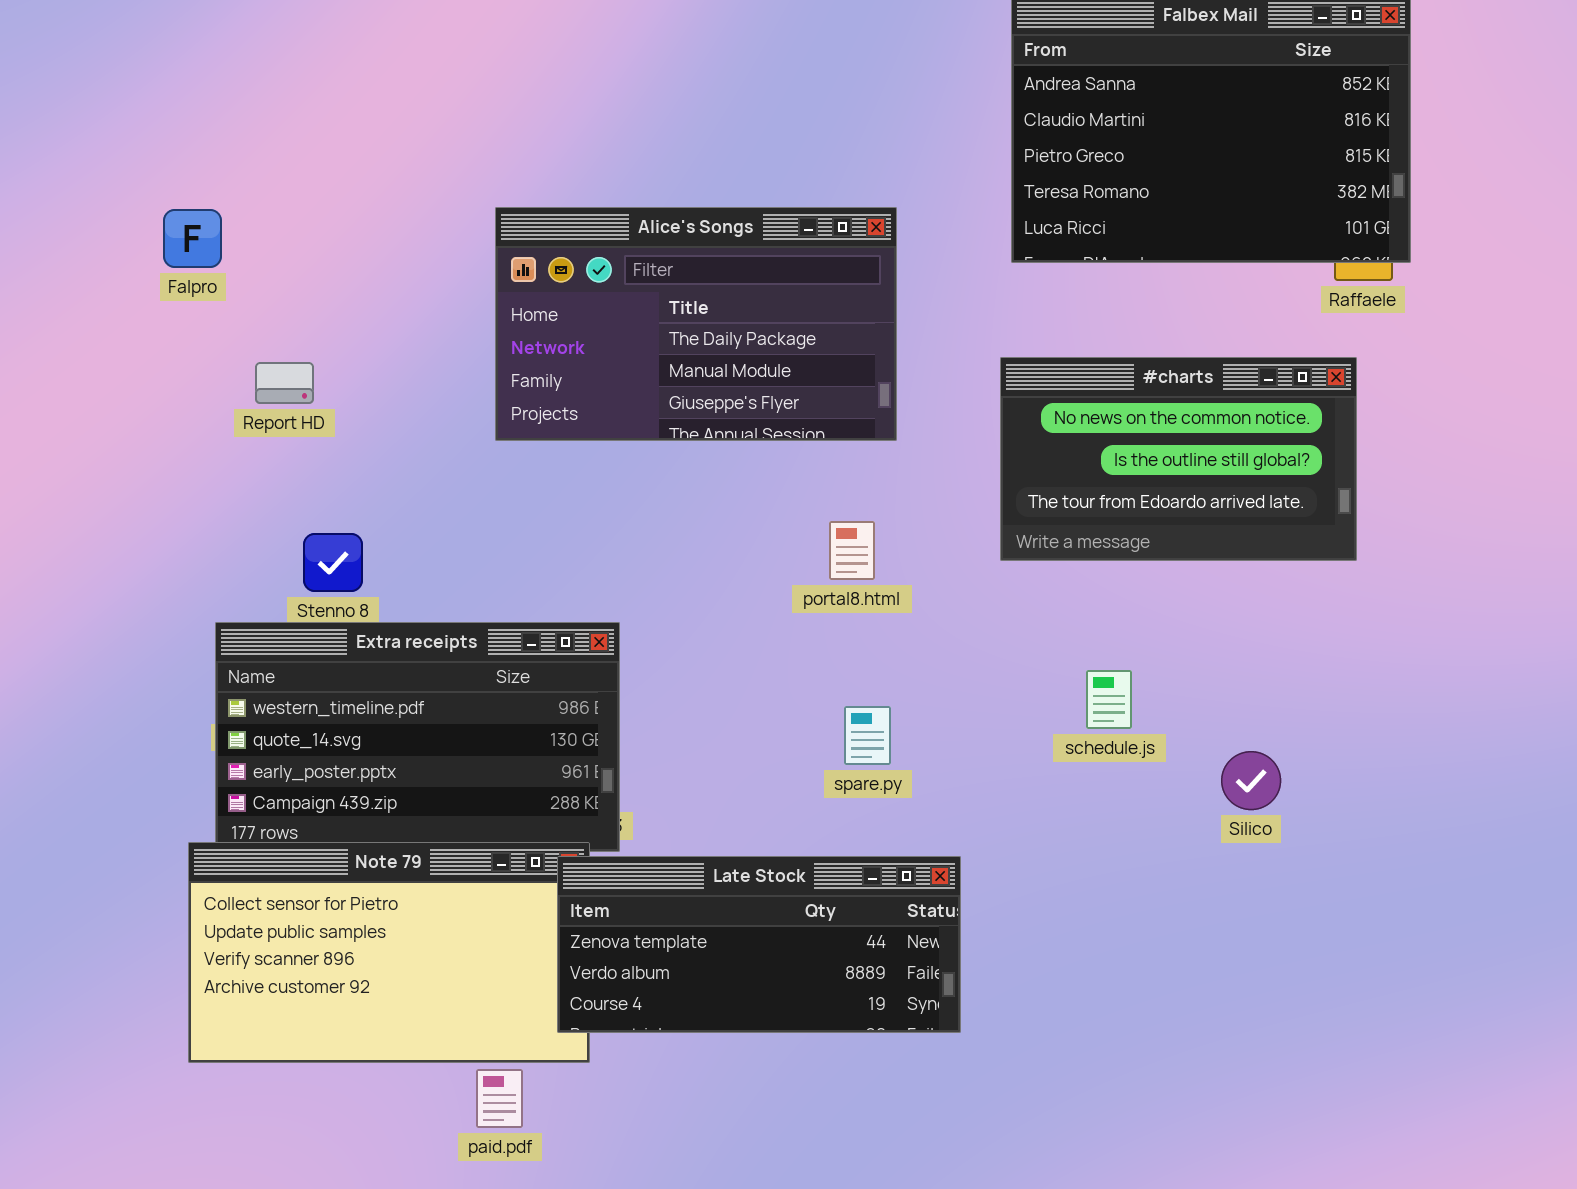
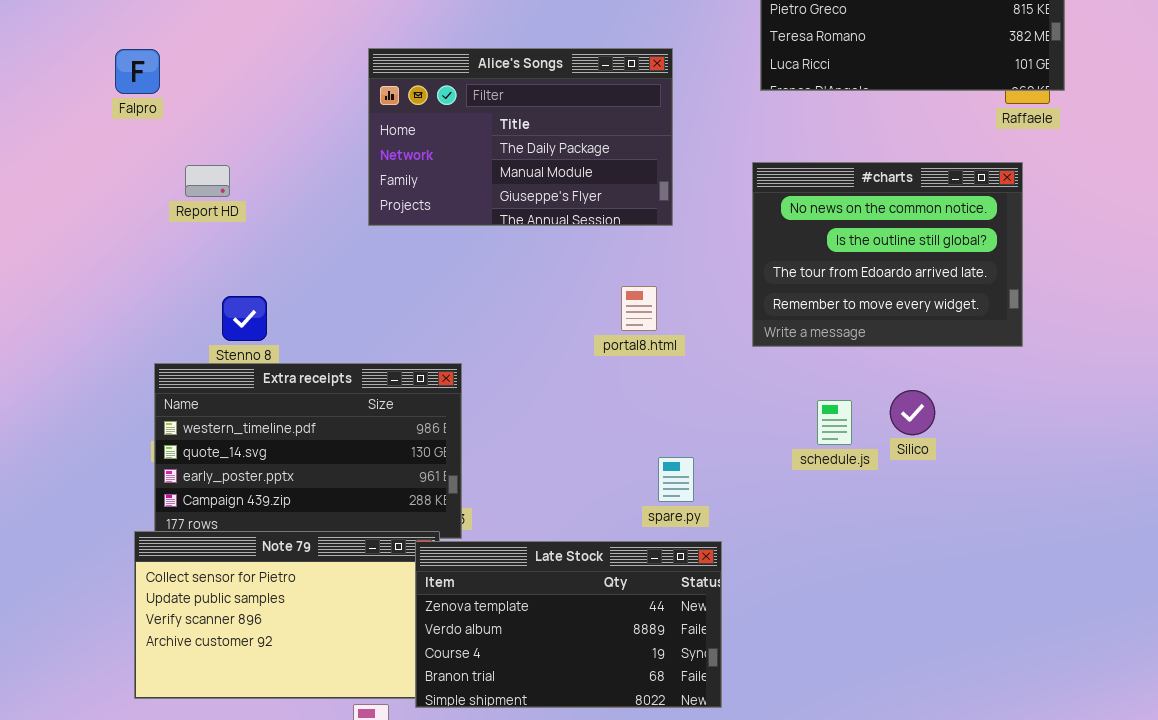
#charts: [1000,357,1357,561] -> [752,162,1023,347], resized
spare.py: [844,706,891,765] -> [658,457,694,502], moved
Silico: [1221,751,1281,810] -> [890,390,935,435], moved
Late Stock: [557,856,961,1033] -> [415,541,722,708], resized

